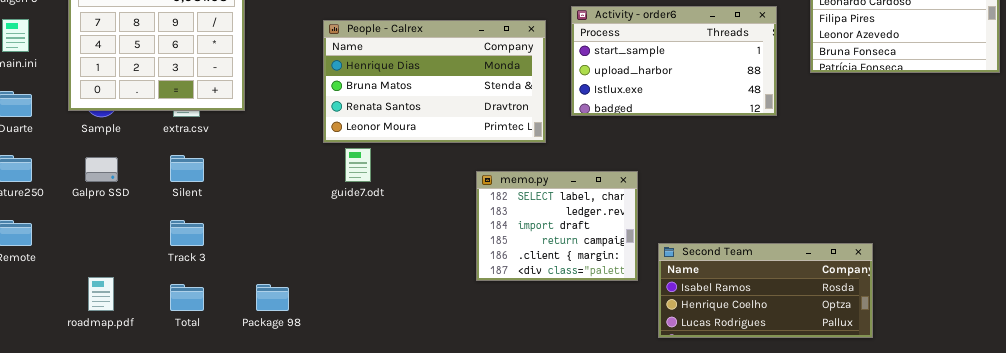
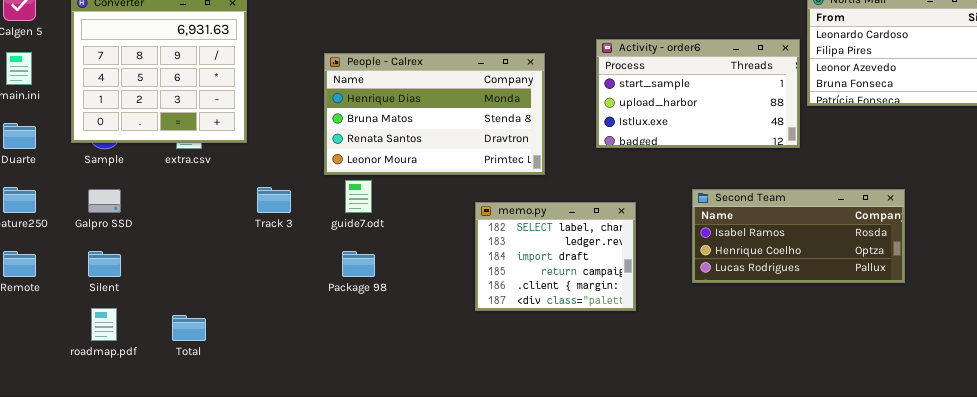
Activity - order6: [571,6,777,116] -> [596,39,800,148], moved
Silent: [170,155,204,182] -> [88,251,121,277], moved
Track 3: [170,220,204,246] -> [257,187,291,213], moved
Second Team: [658,243,873,338] -> [692,189,905,283], moved
Package 98: [256,284,289,311] -> [342,251,375,277], moved

